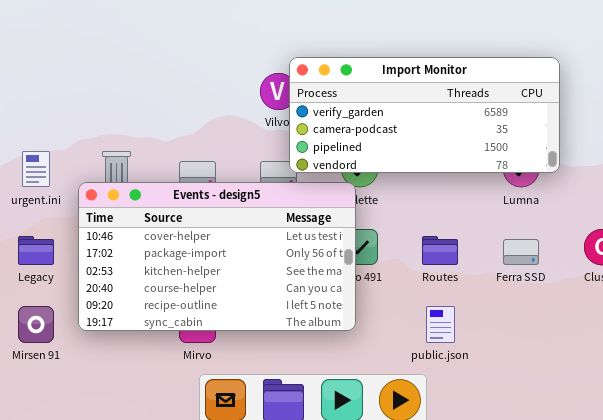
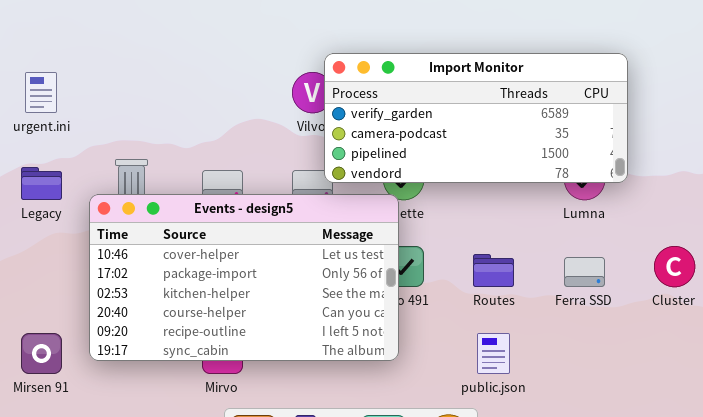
urgent.ini: [22,151,50,187] -> [25,72,57,113], moved
Legacy: [18,236,54,265] -> [21,167,62,200], moved

